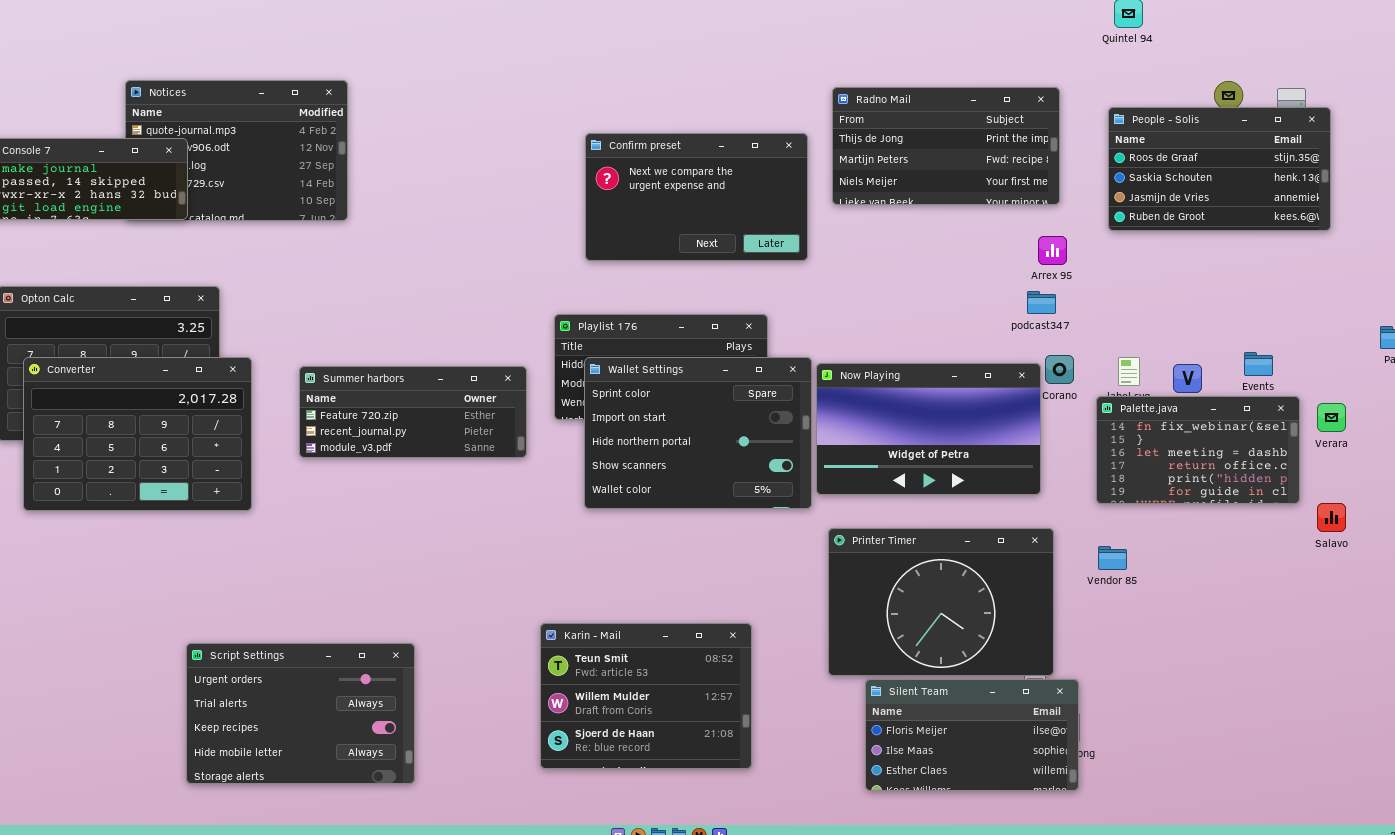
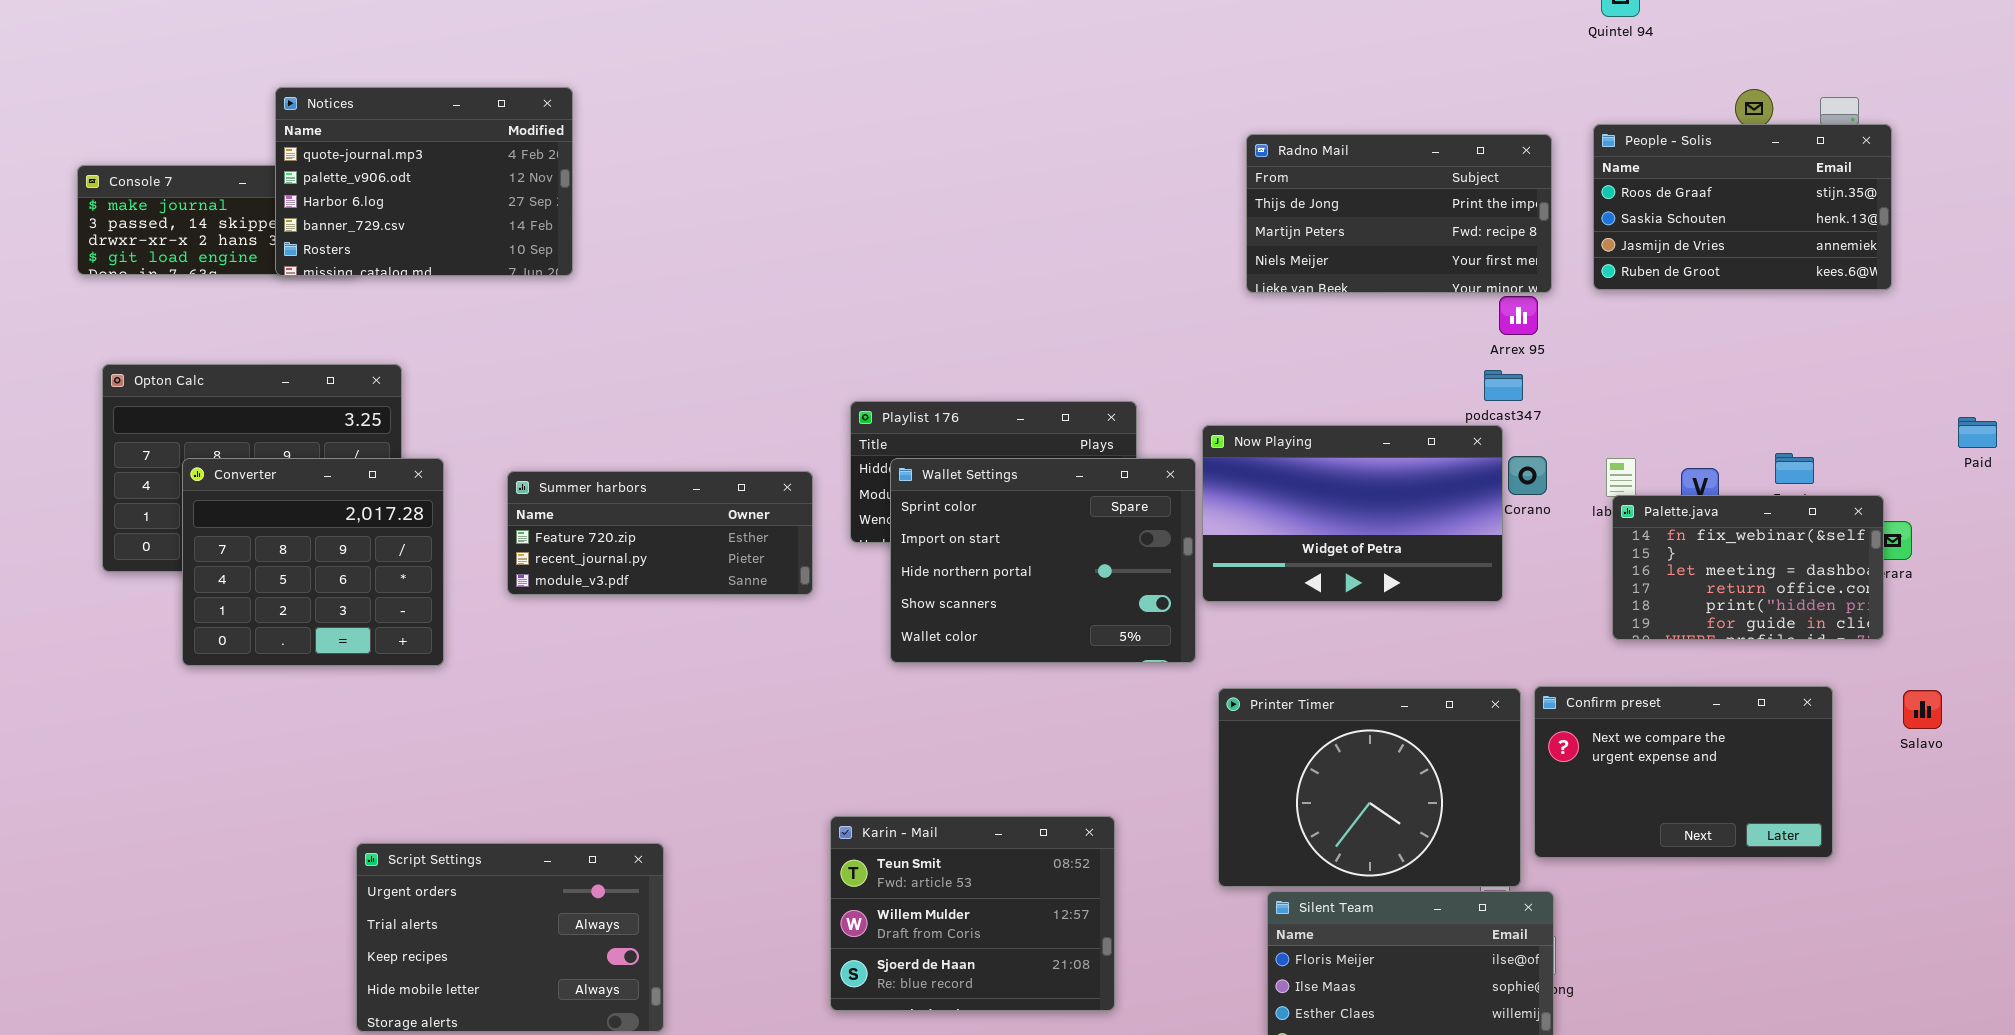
Notices: [125,80,348,221] -> [275,87,573,276], raised
Radno Mail: [832,87,1060,205] -> [1246,134,1552,293], moved
Confirm preset: [585,133,808,261] -> [1534,686,1833,858], moved
Converter: [23,357,252,511] -> [182,458,444,666], resized
Now Playing: [816,363,1041,495] -> [1202,425,1503,602], moved
Palette.java: [1096,396,1300,504] -> [1612,495,1884,640], moved
Salavo: [1317,503,1346,532] -> [1903,690,1942,729], moved

